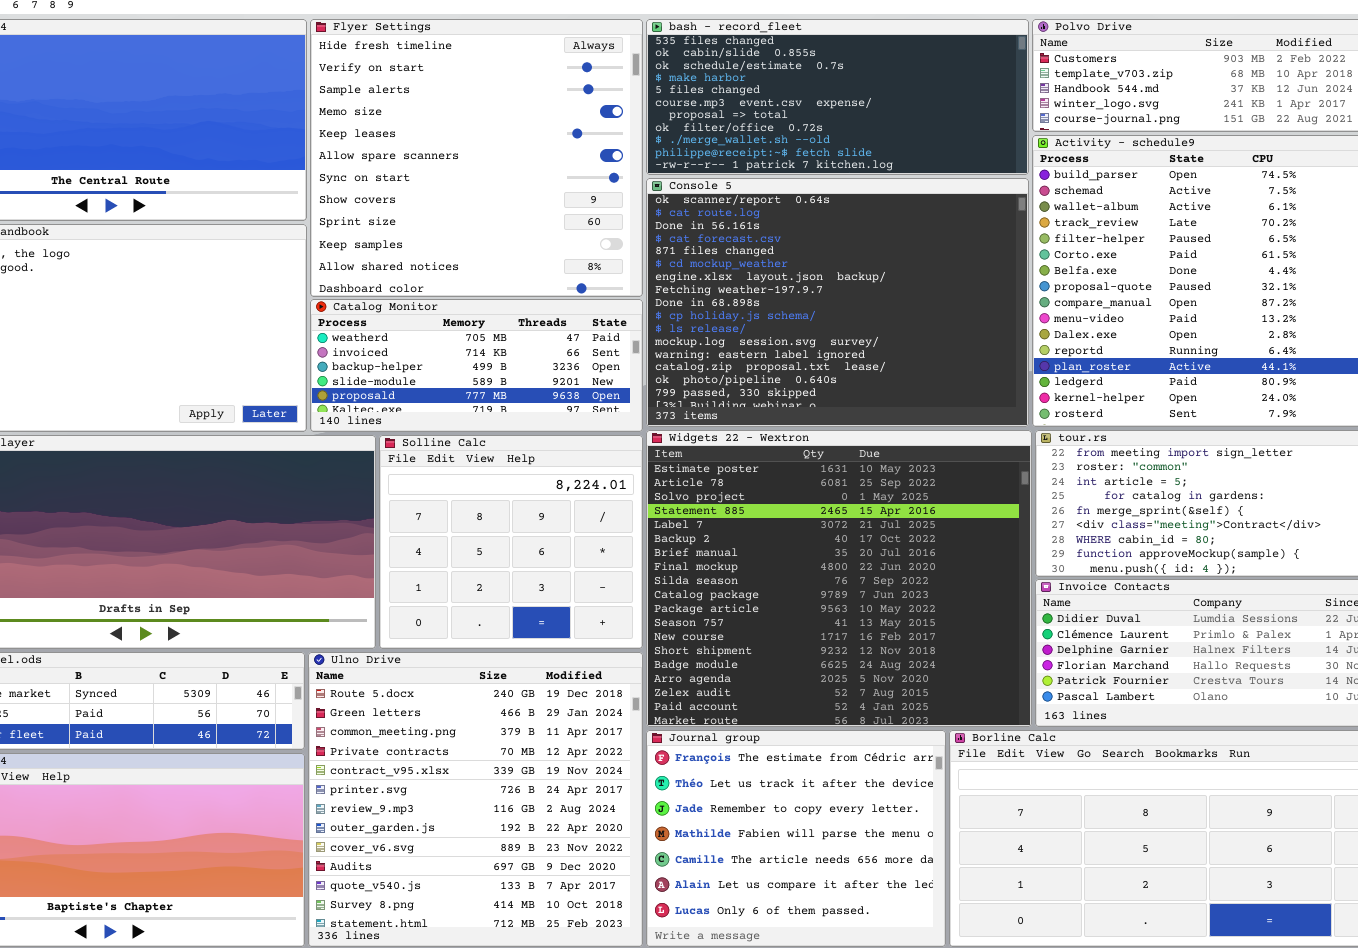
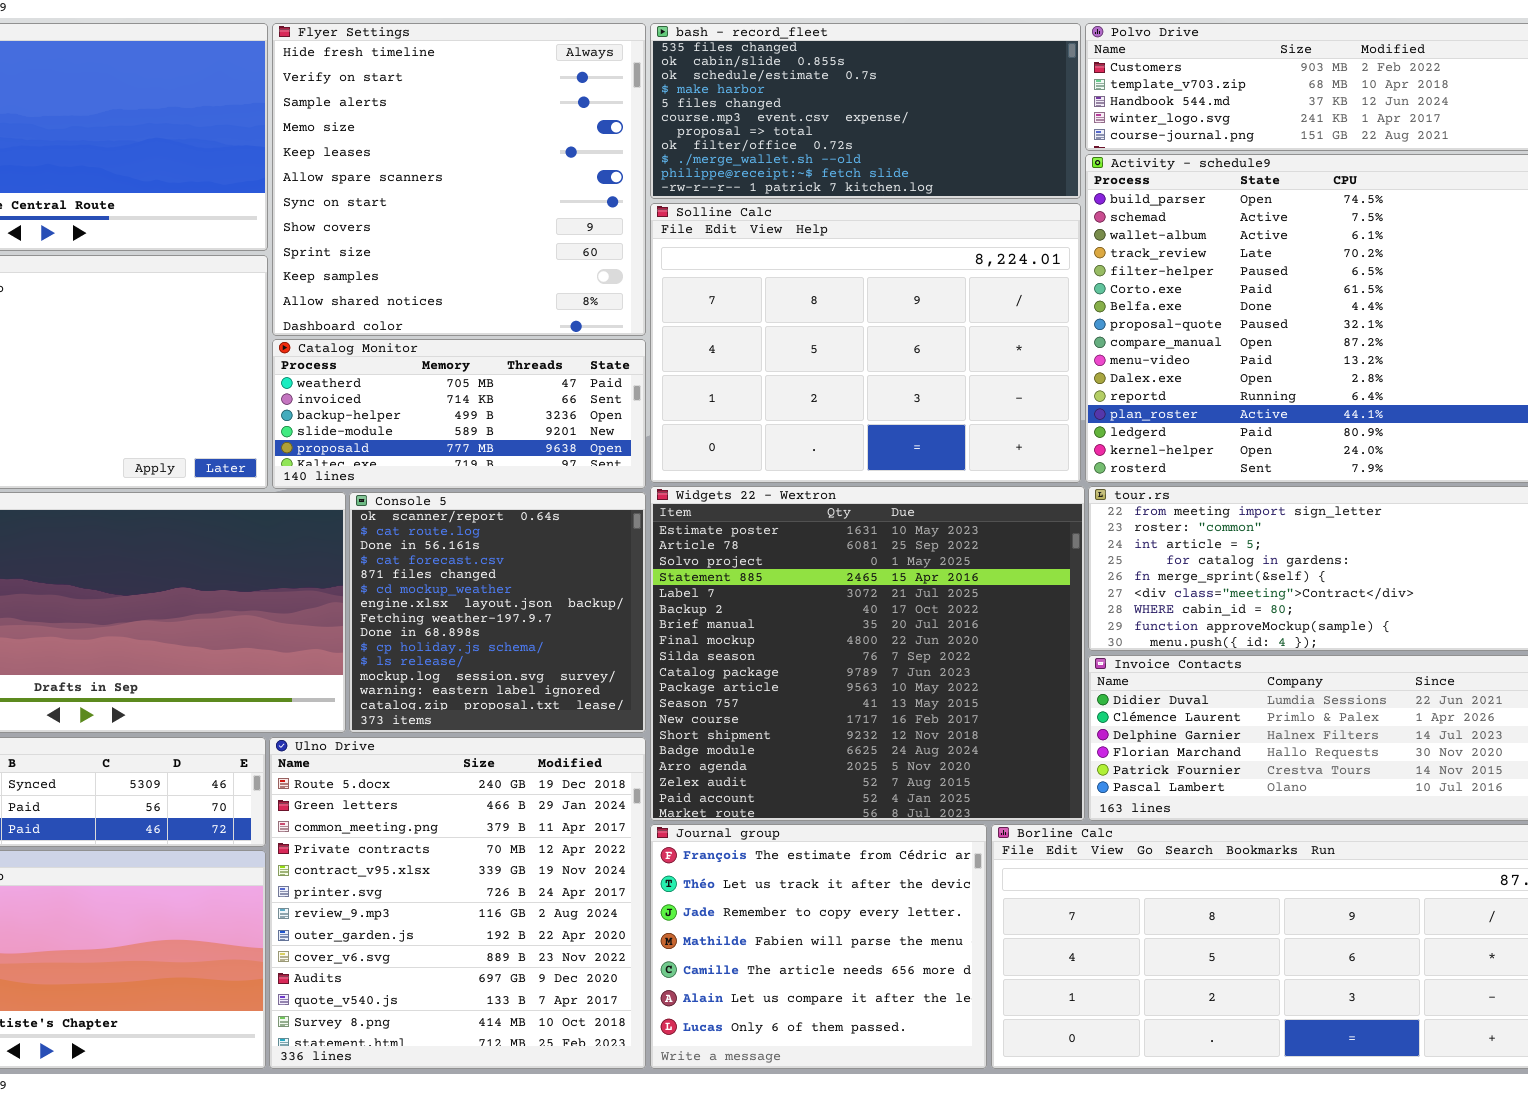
Console 5: [646,178,1029,427] -> [349,492,646,733], moved, resized
Solline Calc: [379,435,643,649] -> [650,203,1081,483], moved, resized

